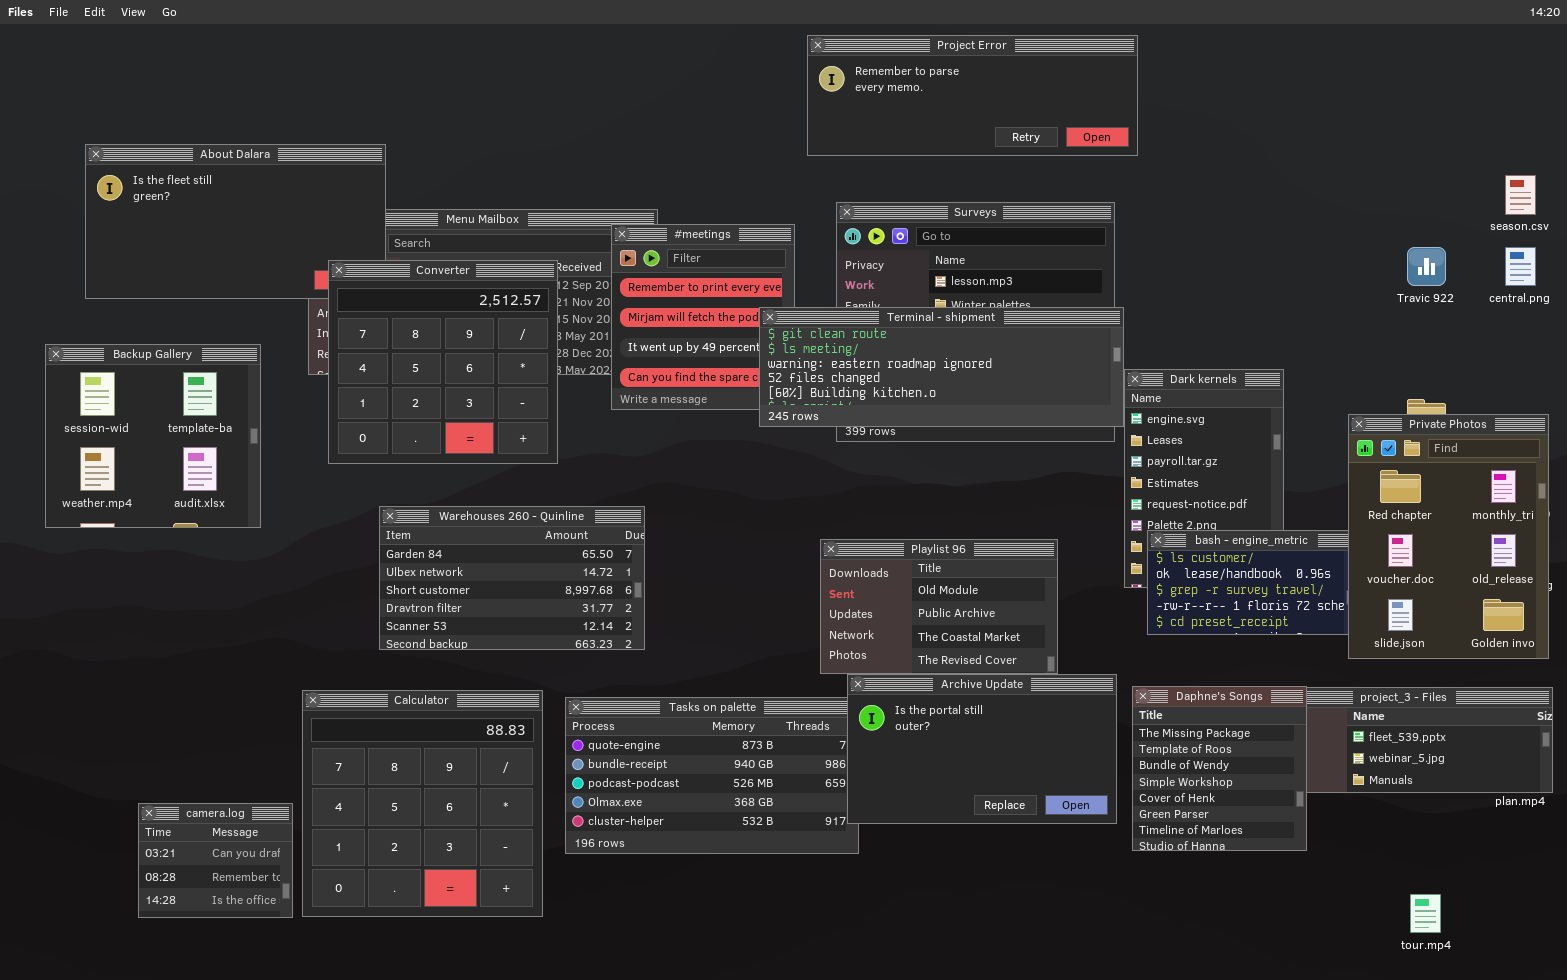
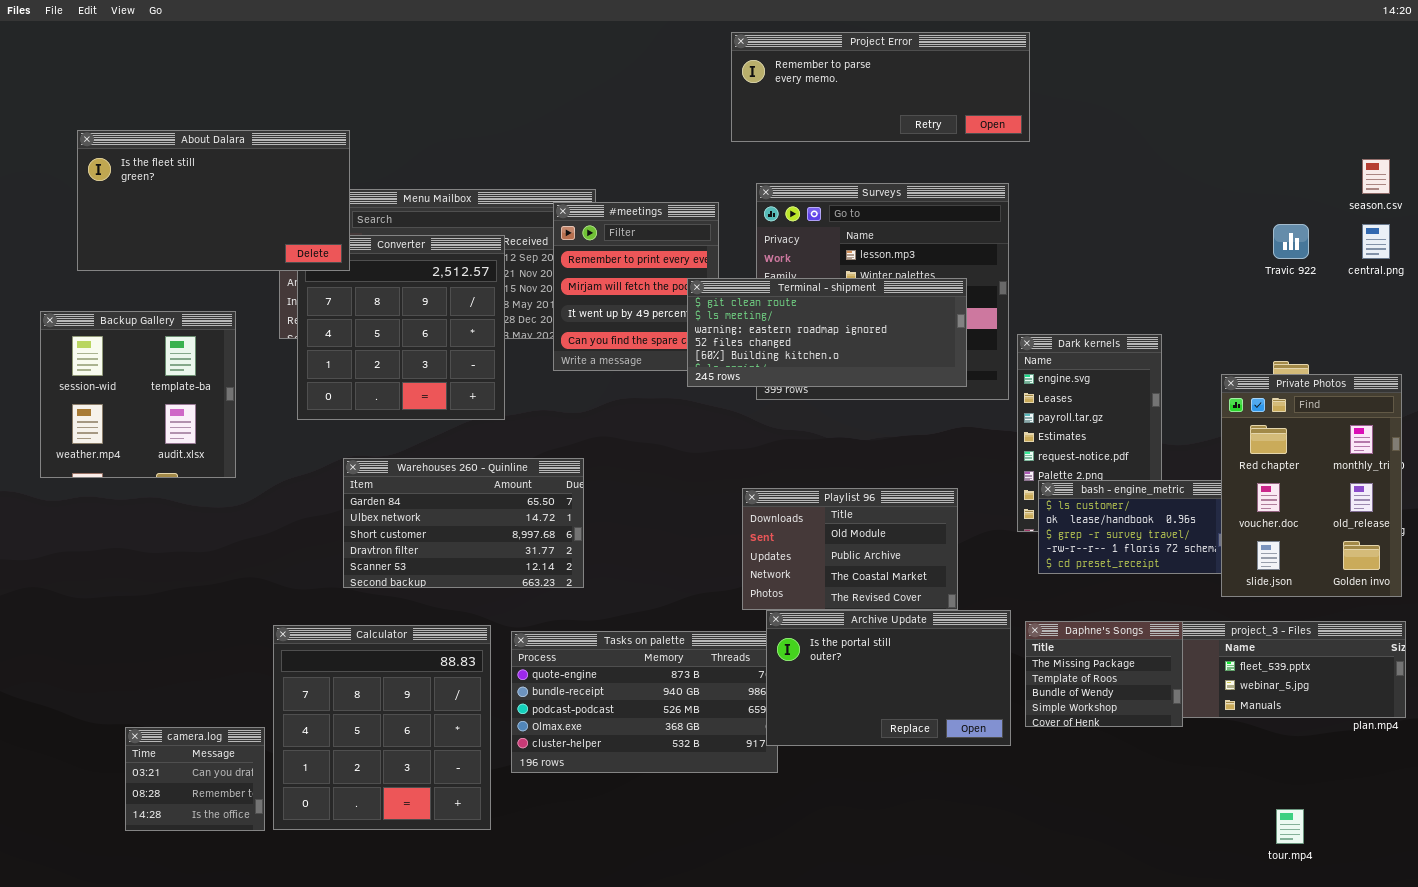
About Dalara: [85,144,386,299] -> [77,130,350,271], raised
Terminal - shipment: [759,307,1124,427] -> [687,278,967,387], resized
Daphne's Songs: [1132,686,1307,851] -> [1025,621,1183,727], resized

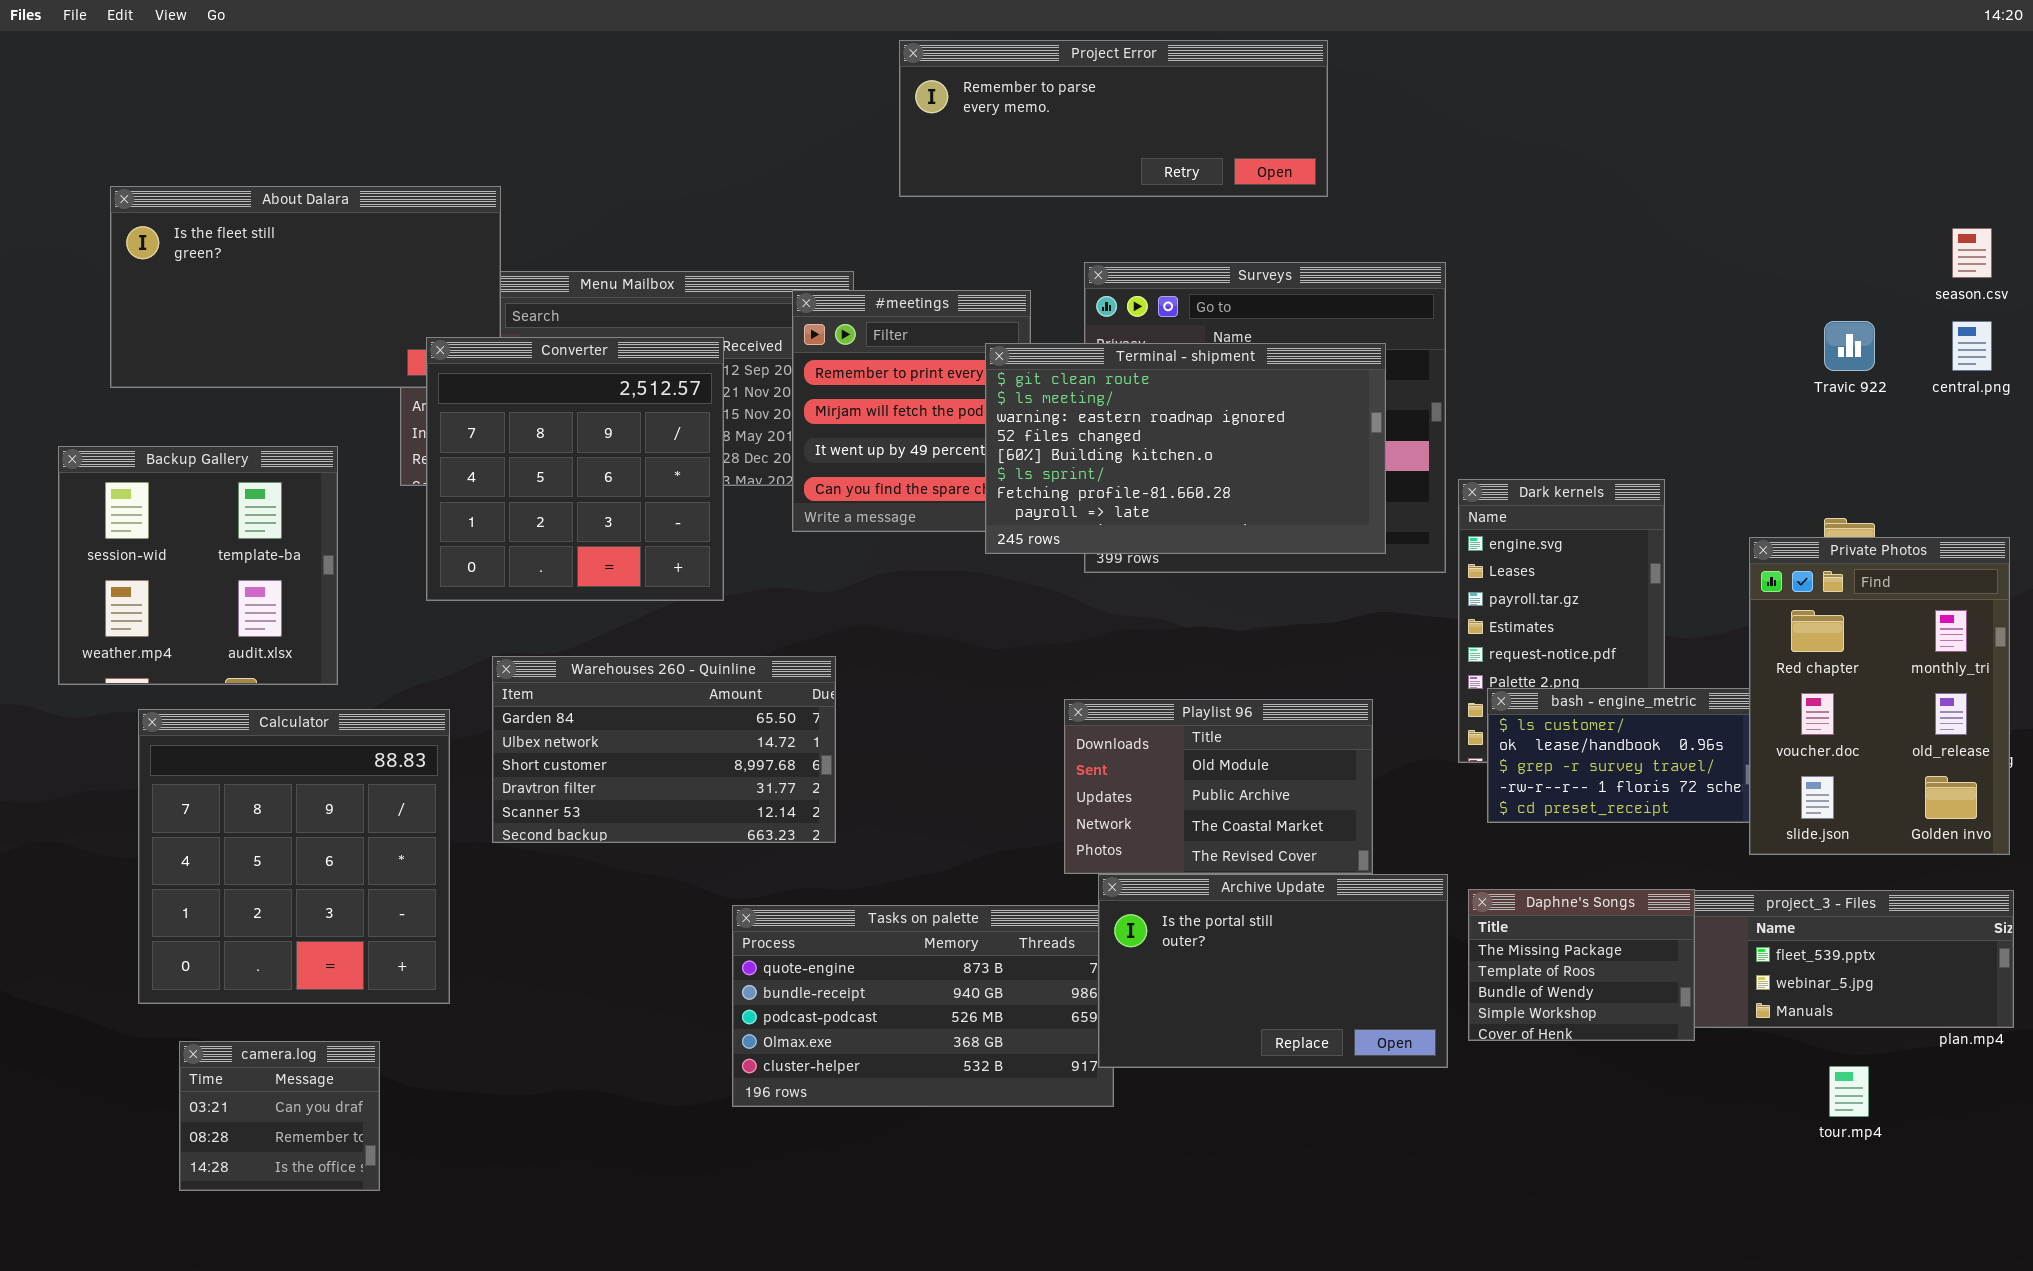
Project Error: [731,32,1030,142] -> [899,40,1328,197], moved
Converter: [297,235,505,420] -> [426,337,724,601], raised
Terminal - shipment: [687,278,967,387] -> [985,343,1386,554], resized
Calculator: [273,625,491,830] -> [138,709,450,1004], moved
tour.mp4: [1276,809,1304,844] -> [1829,1066,1869,1117], moved

